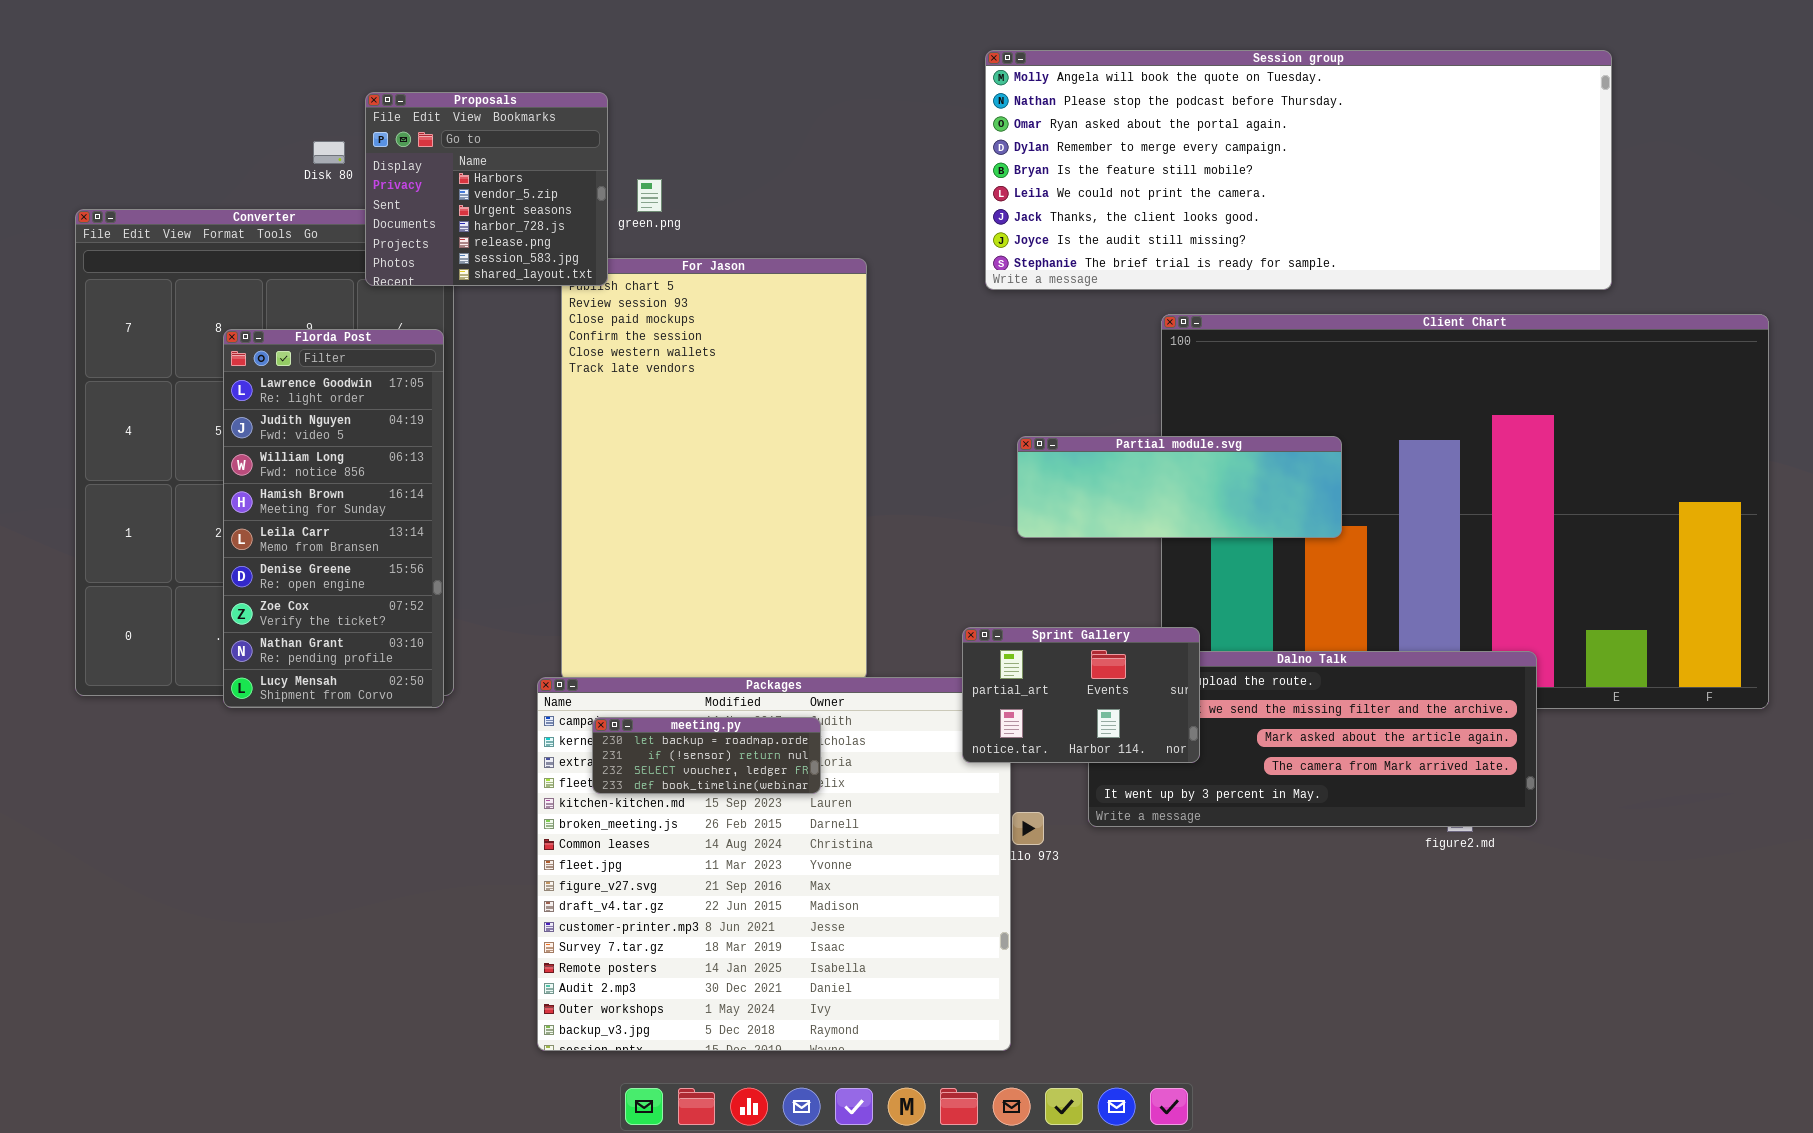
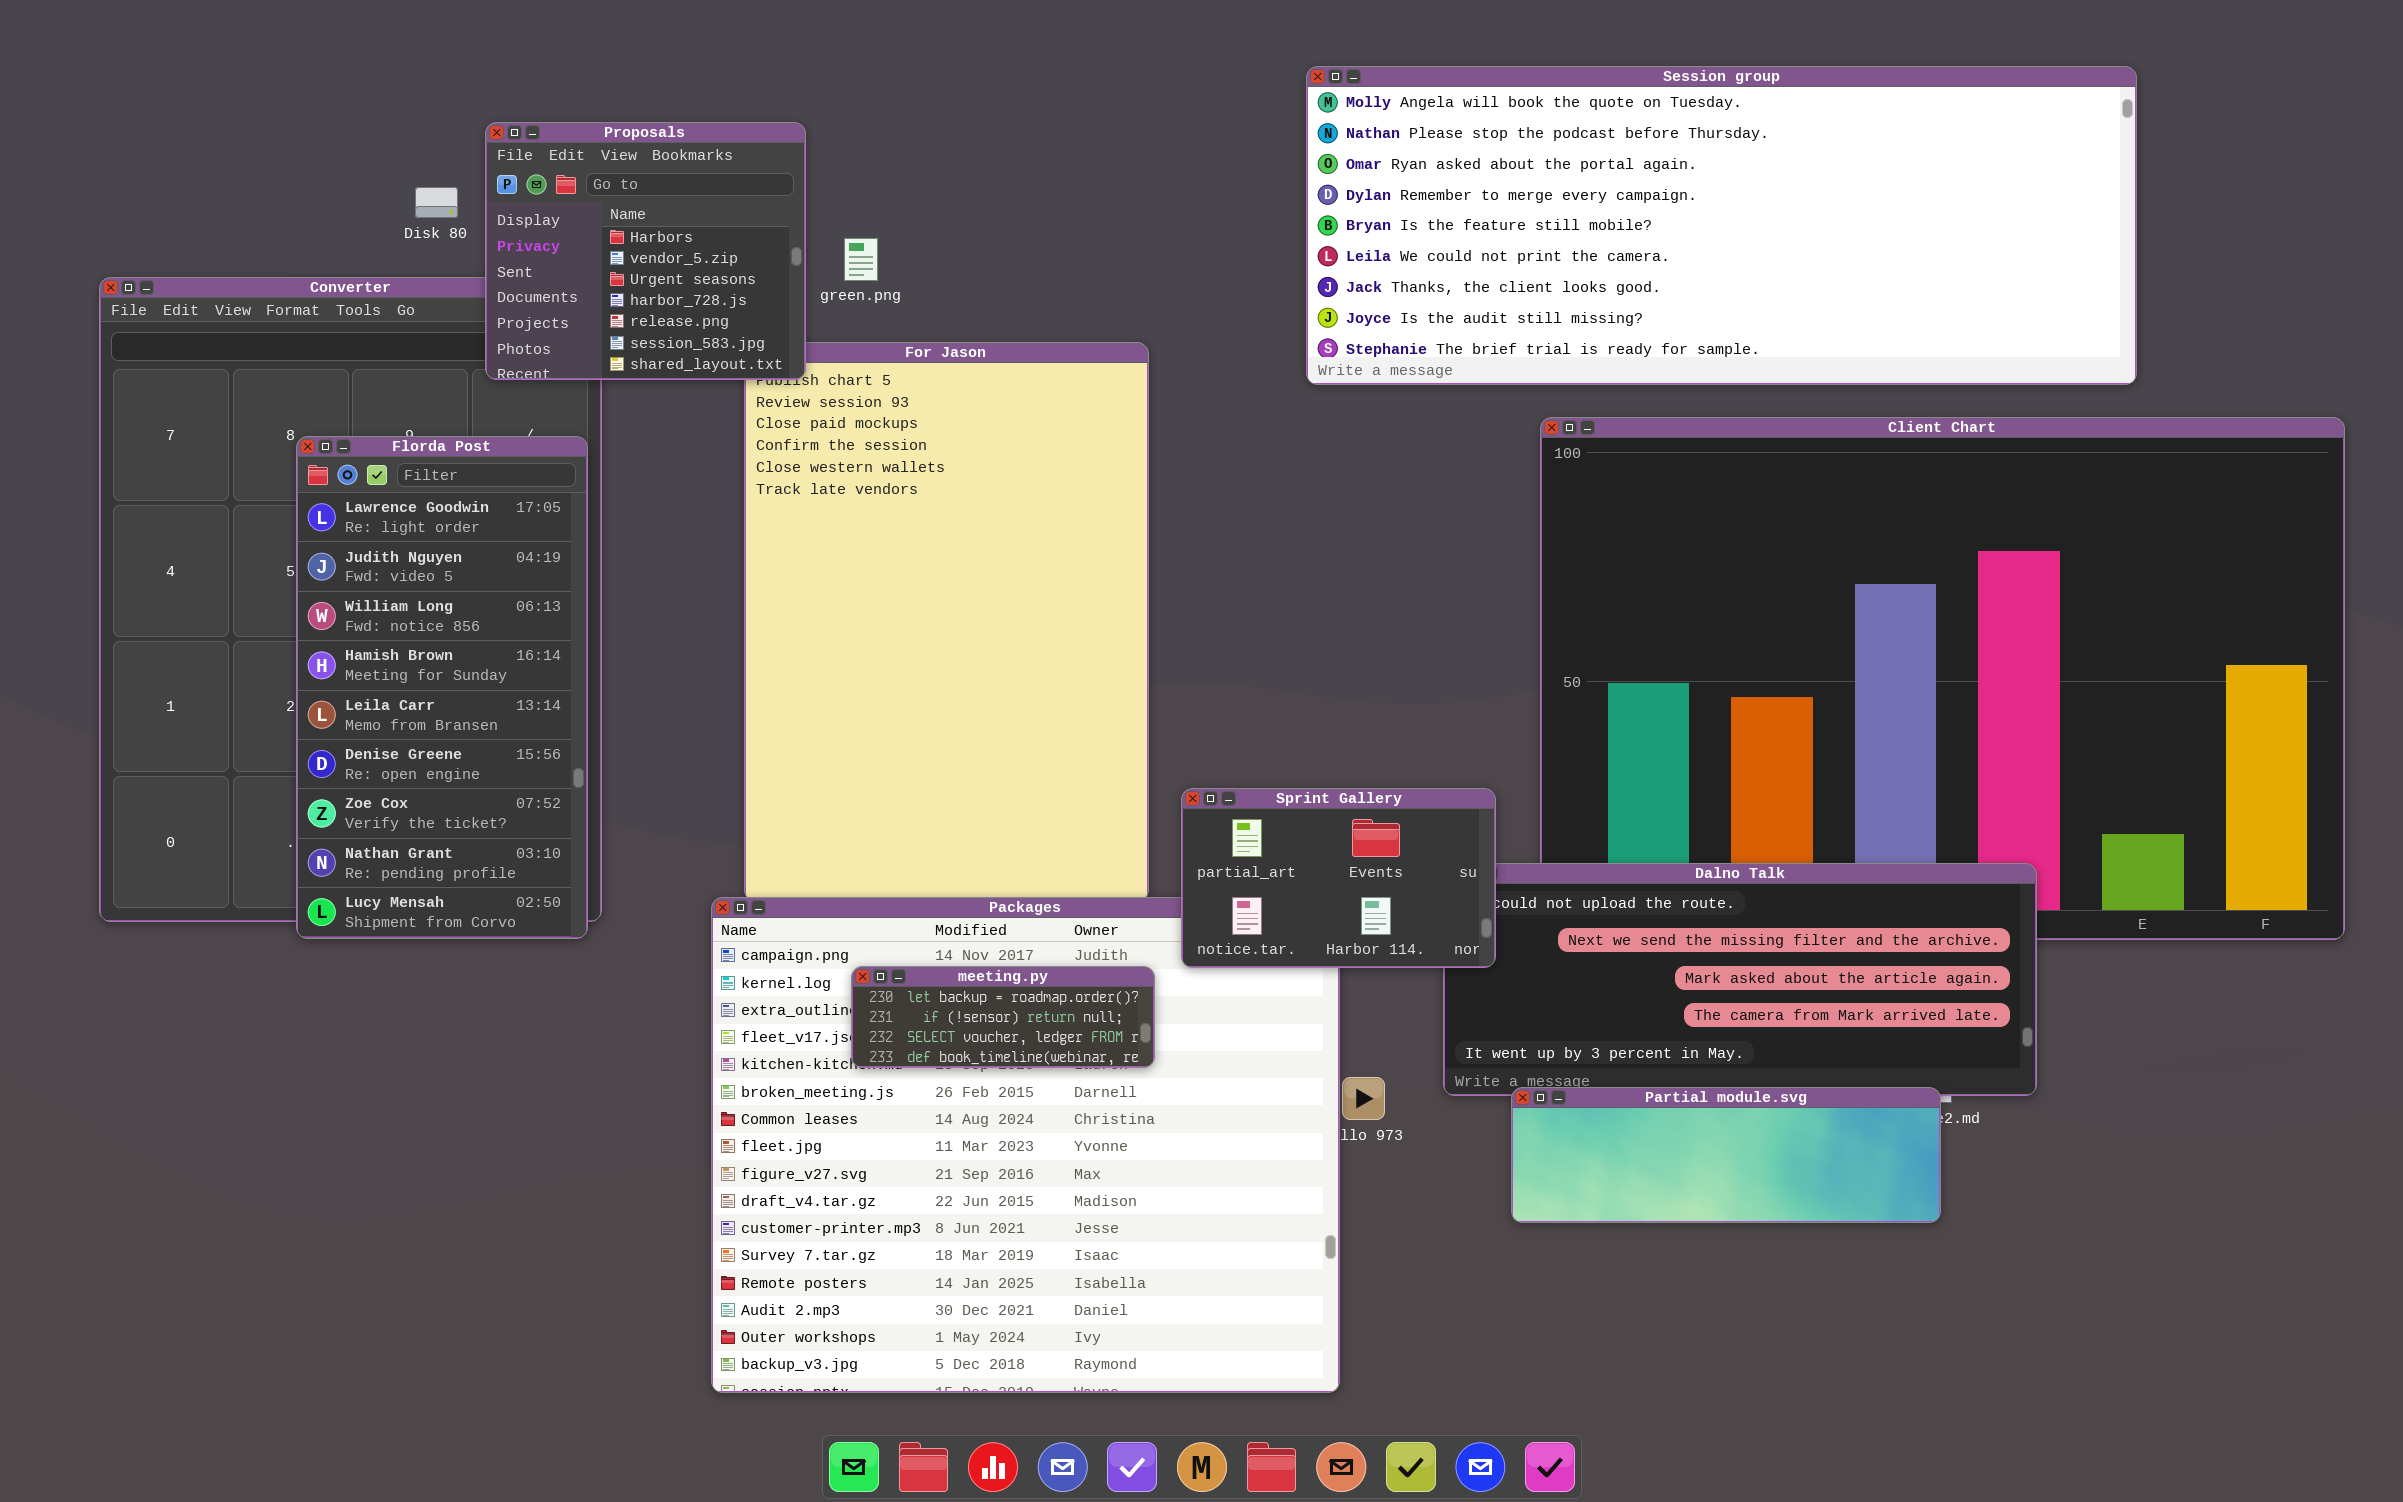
Partial module.svg: [1017,436,1342,538] -> [1511,1087,1941,1223], moved
Sprint Gallery: [962,627,1200,763] -> [1181,788,1496,968], moved
meeting.py: [592,717,821,794] -> [851,966,1155,1068], moved

